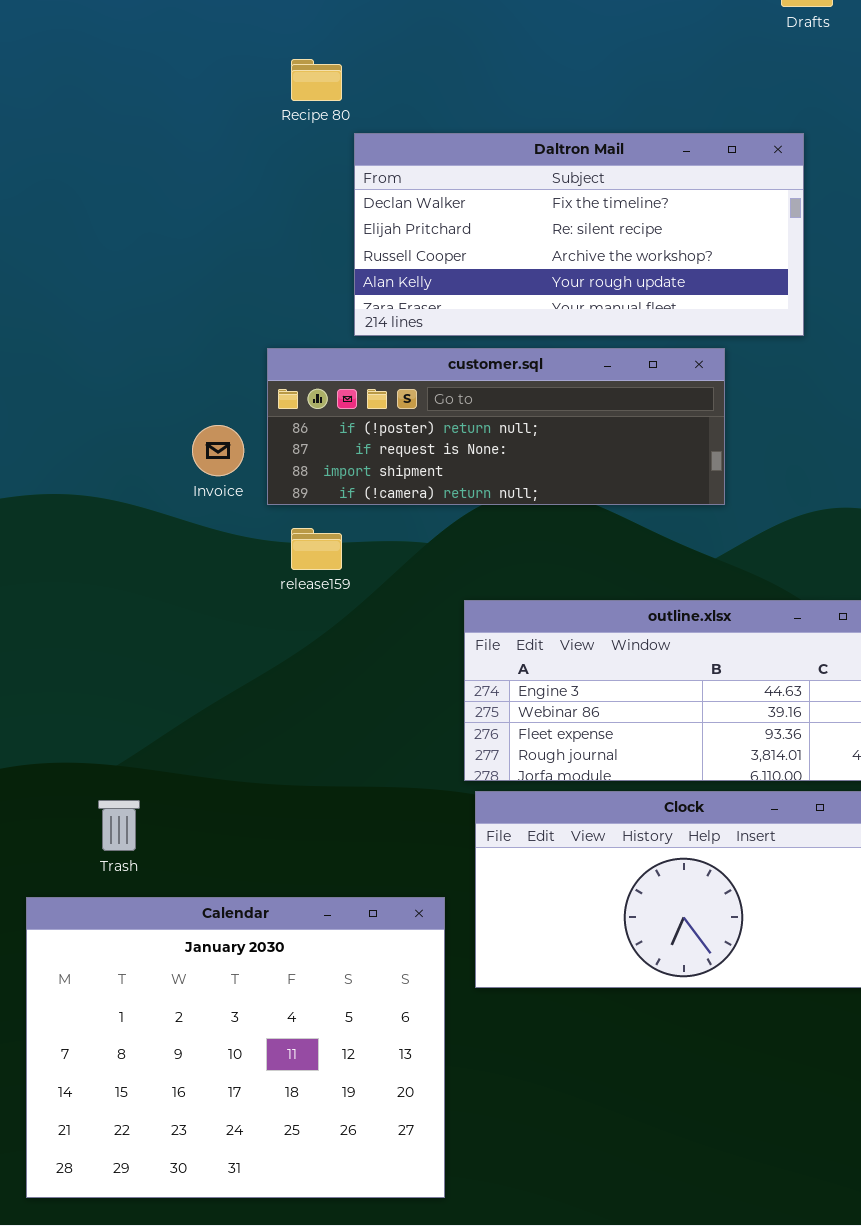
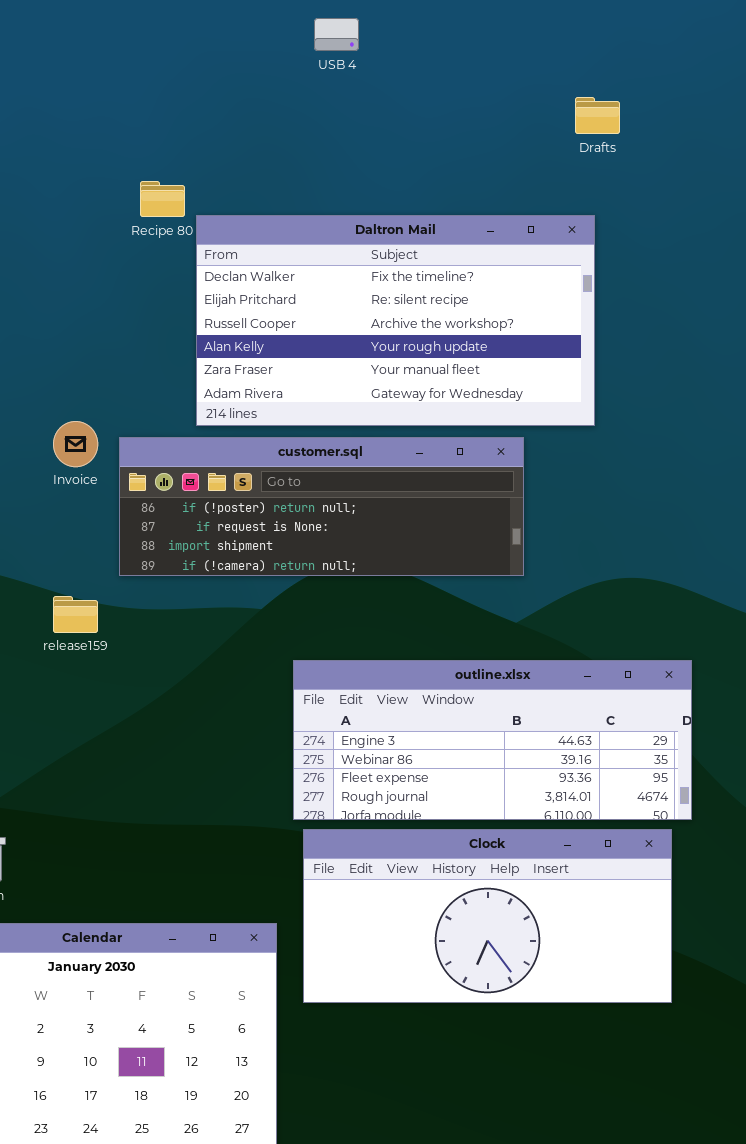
Daltron Mail: [354,133,804,336] -> [196,215,595,426], resized
Invoice: [192,425,244,476] -> [53,421,98,467], moved
release159: [291,528,342,570] -> [53,596,98,633], moved

